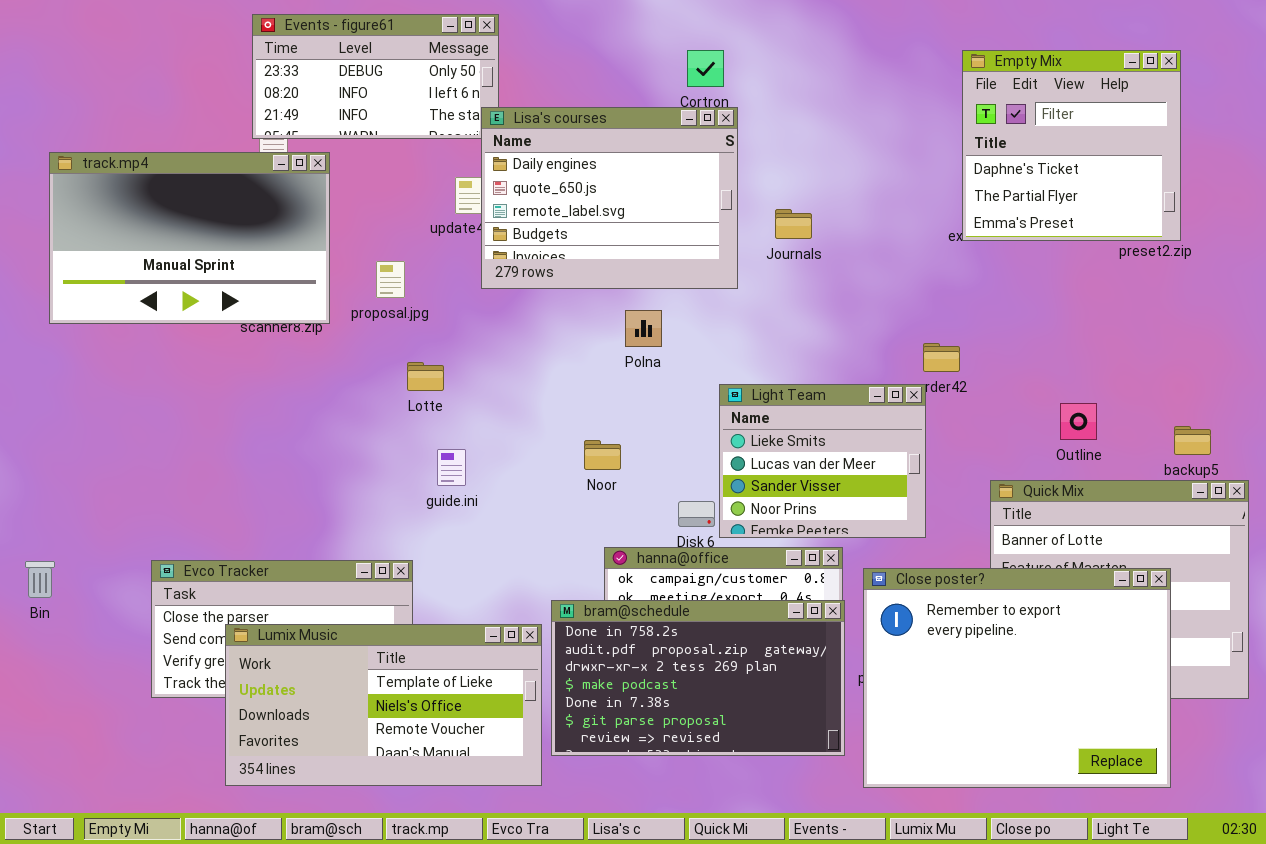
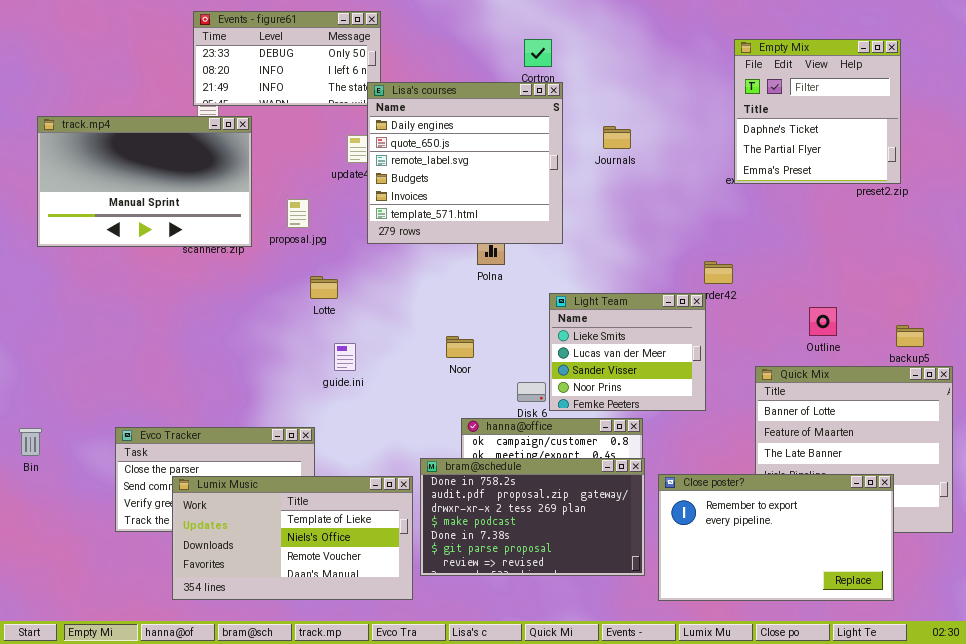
Lisa's courses: [481,107,738,289] -> [367,82,563,244], resized
Journals: [775,209,812,239] -> [603,126,631,149], moved
Close poster?: [863,568,1171,788] -> [658,474,894,601], resized

